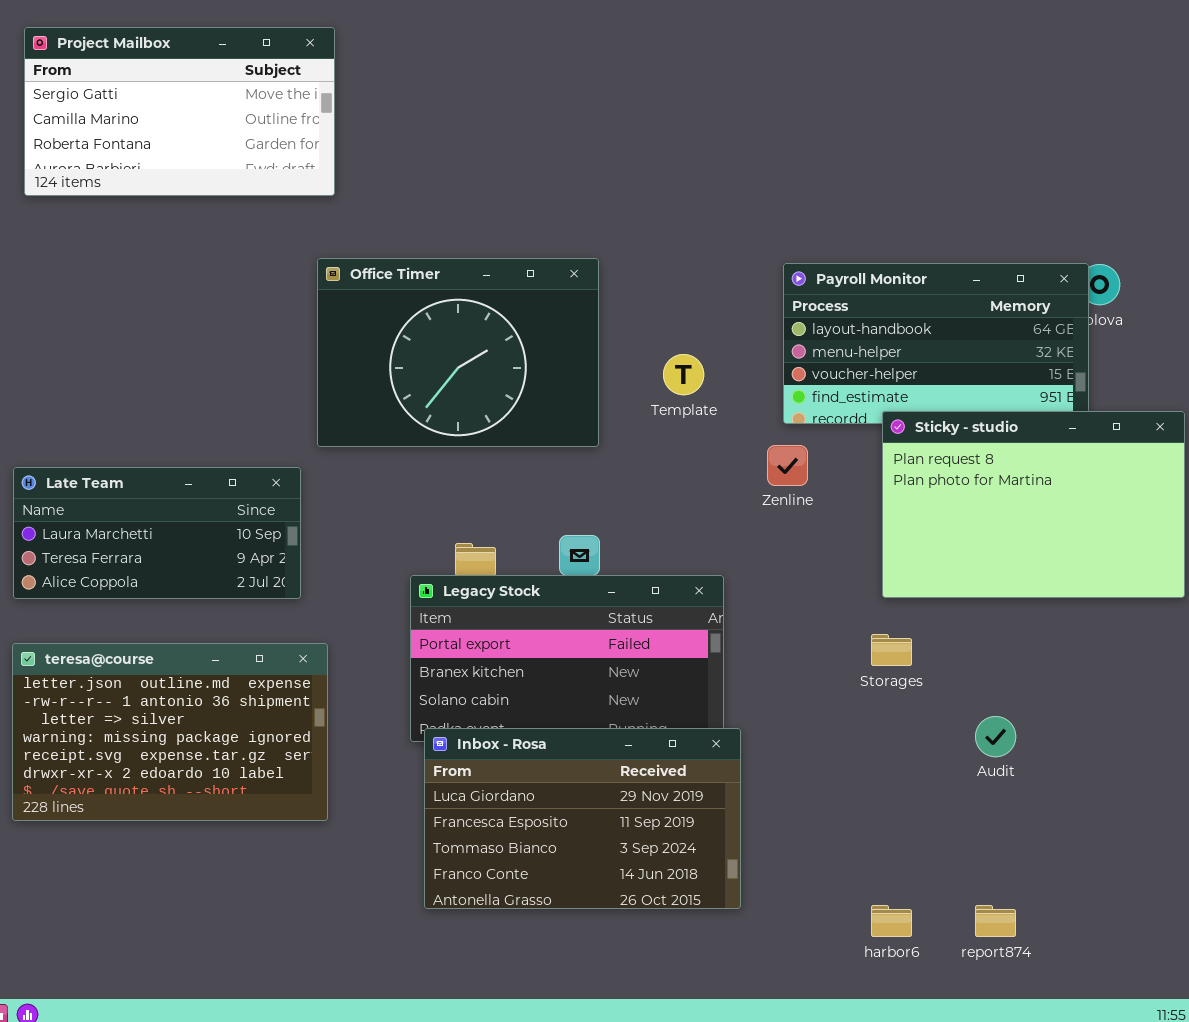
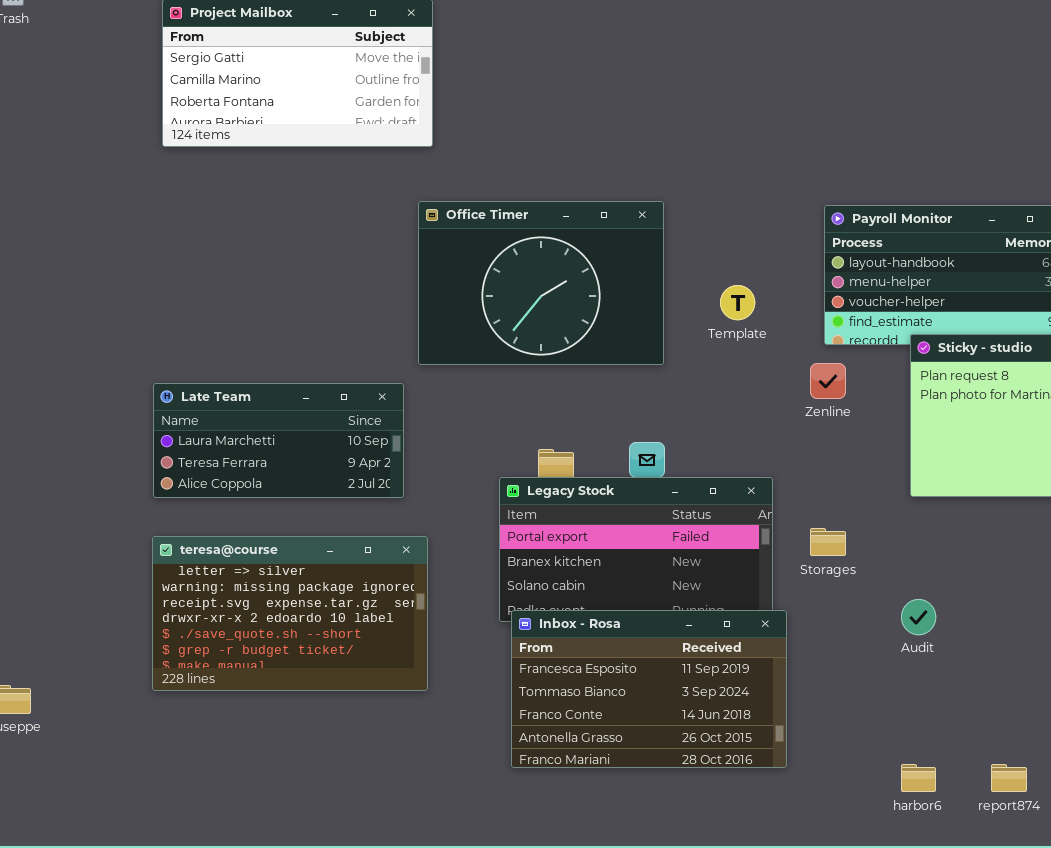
Storages: [871,634,912,666] -> [810,528,846,556], moved
teresa@course: [12,643,328,821] -> [152,536,428,691], scrolled down 2 rows
Audit: [975,716,1016,757] -> [901,599,936,635], moved
Inbox - Rosa: [424,728,741,909] -> [511,610,787,768], scrolled down 1 row

